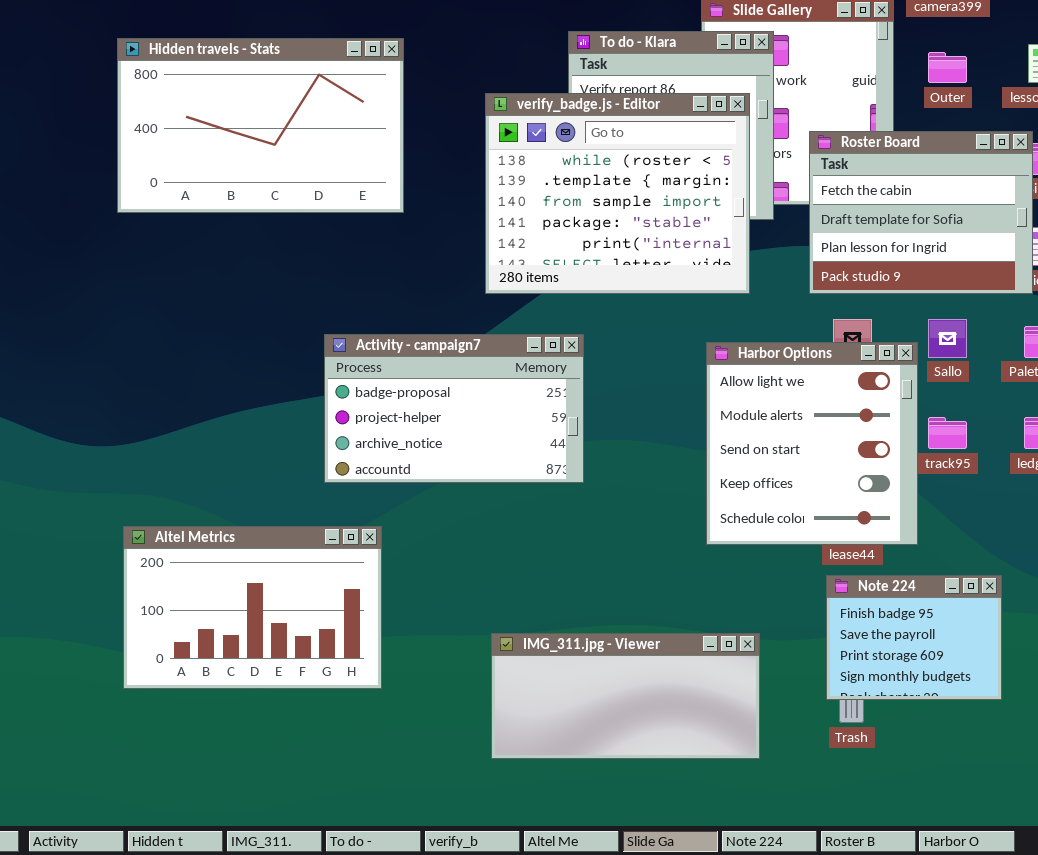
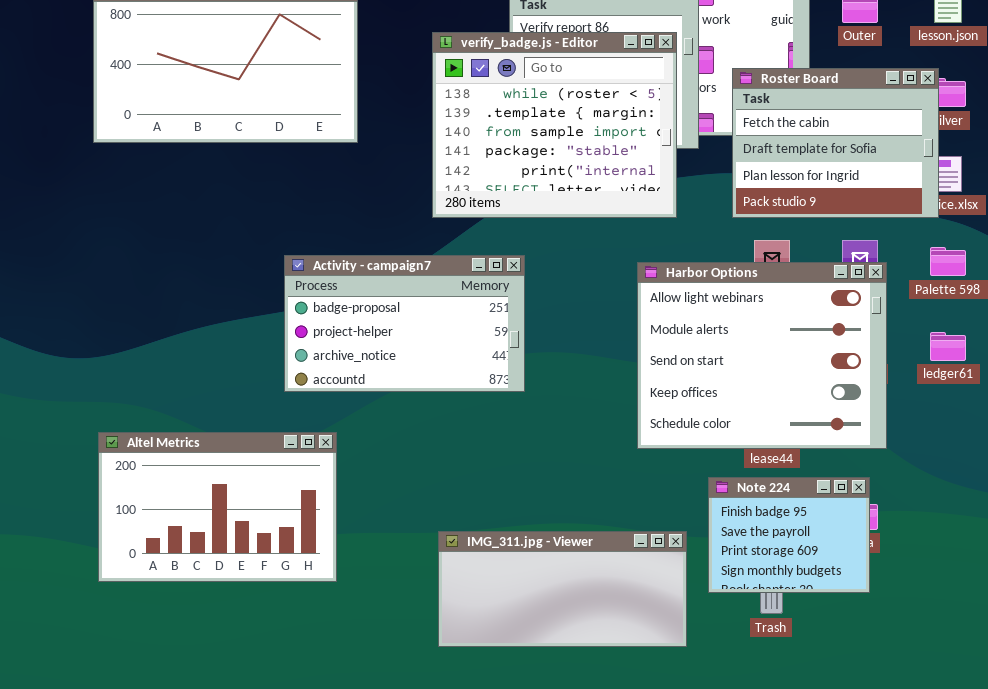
Harbor Options: [706,342,918,545] -> [637,262,887,449], resized
Note 224: [826,575,1002,700] -> [708,477,870,593], moved

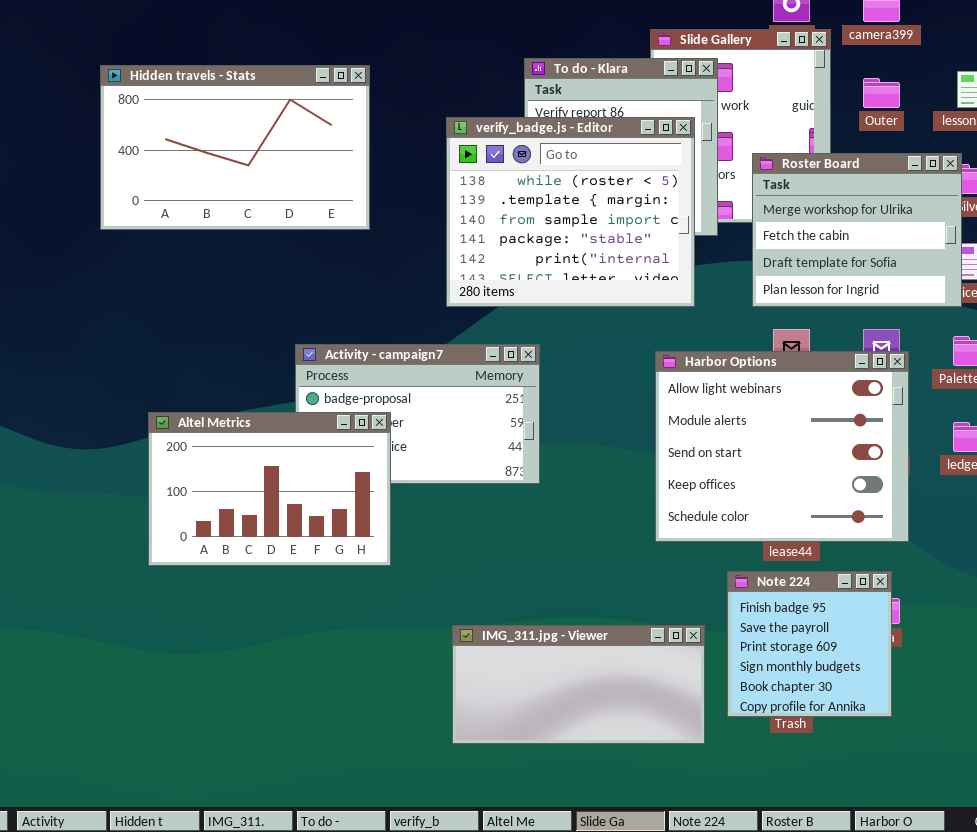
Roster Board: [732,68,939,218] -> [752,153,962,307], scrolled up 1 row
Altel Metrics: [98,432,337,582] -> [148,412,391,566], moved
Note 224: [708,477,870,593] -> [727,571,892,717], resized

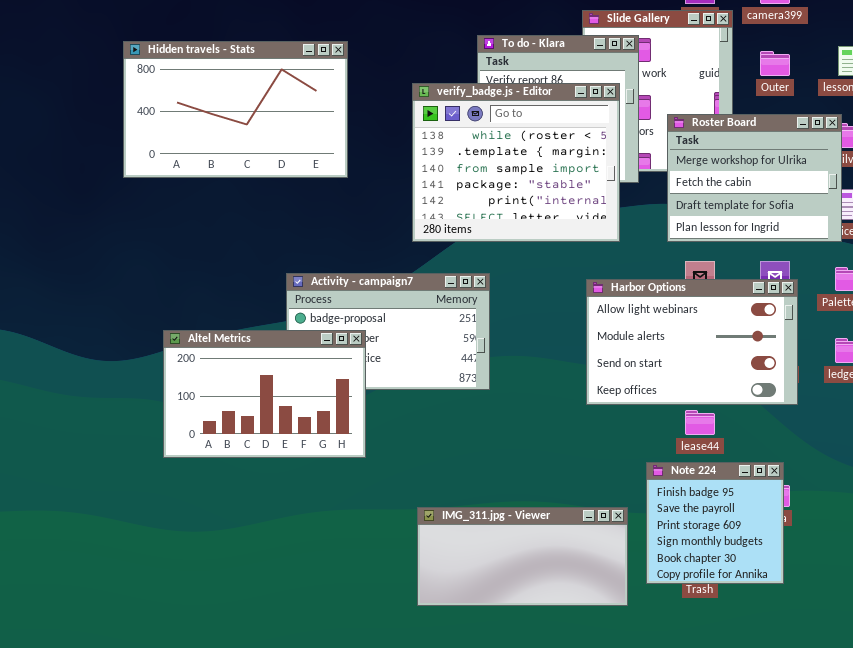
Harbor Options: [655,351,909,542] -> [586,279,798,405], resized

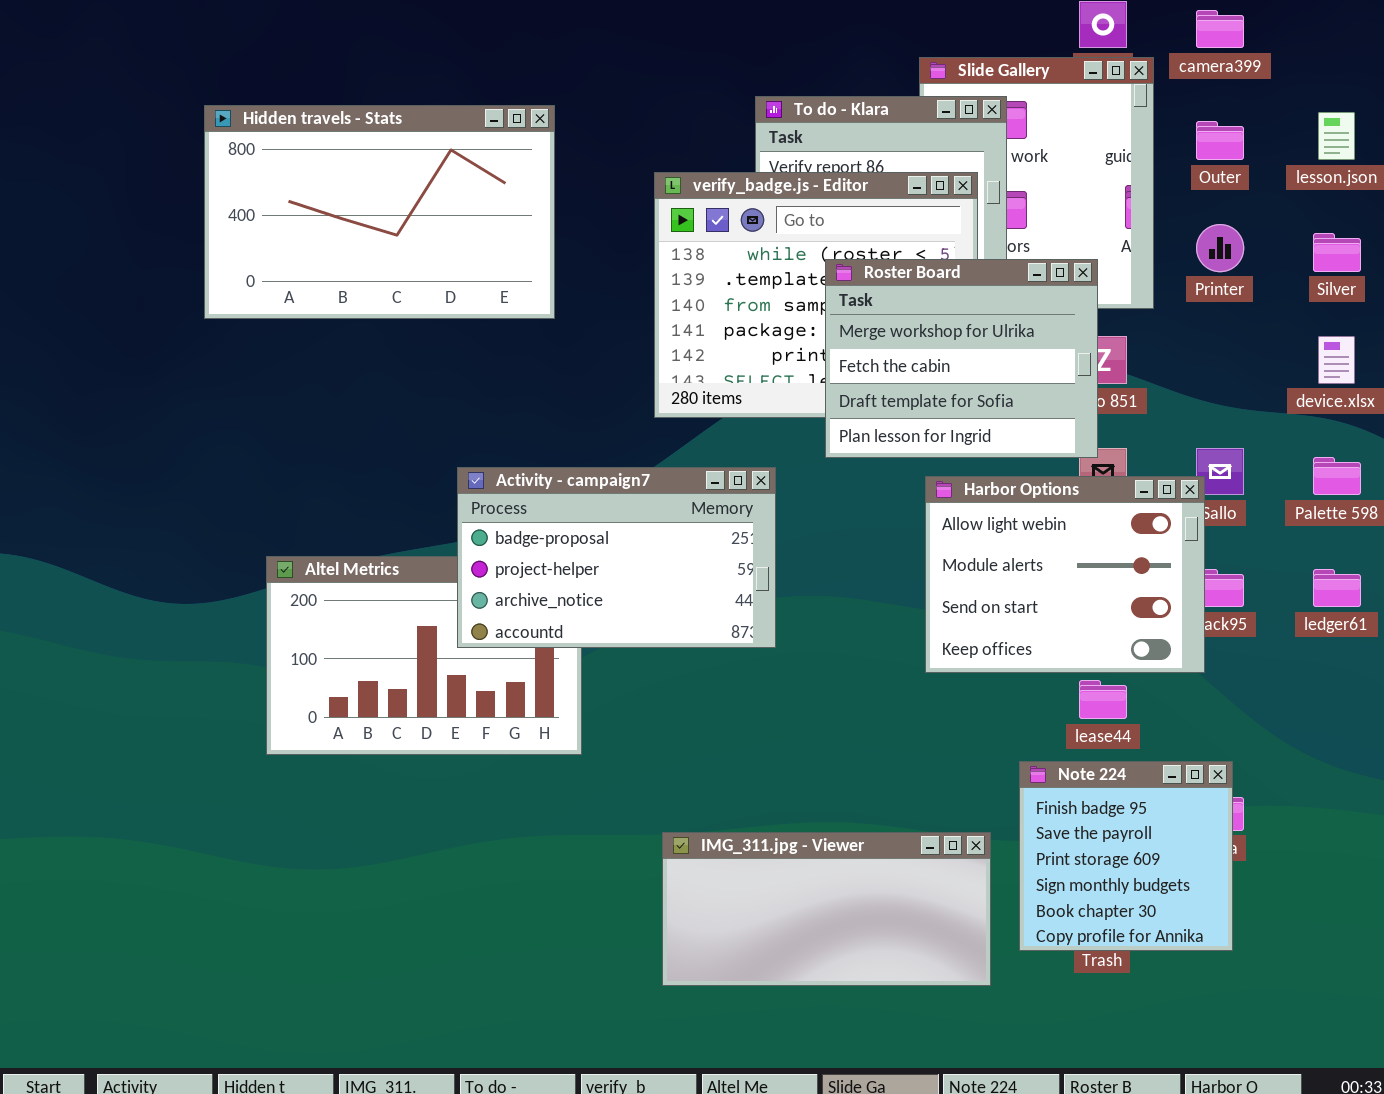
Roster Board: [667,114,842,242] -> [825,259,1098,458], moved
Activity - campaign7: [286,273,490,390] -> [457,467,776,648], raised
Harbor Options: [586,279,798,405] -> [925,476,1205,673], resized

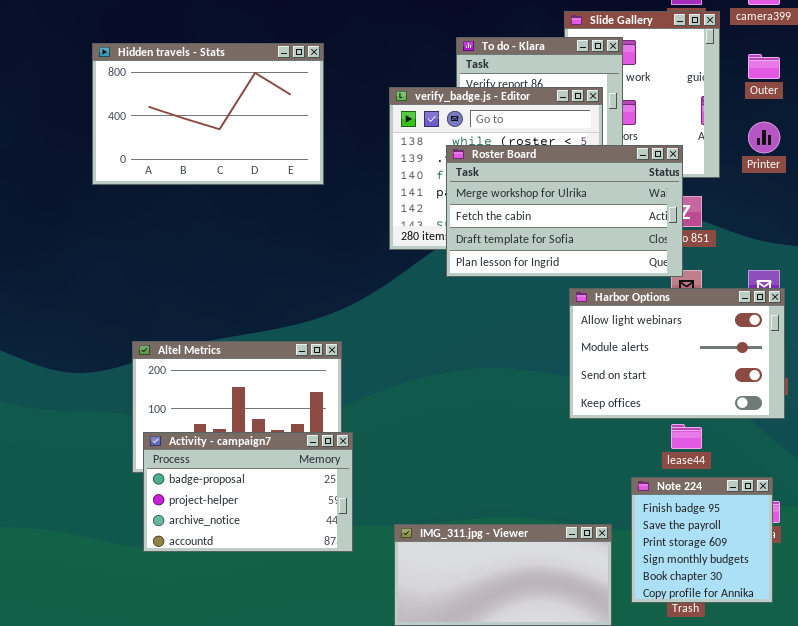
Roster Board: [825,259,1098,458] -> [446,145,683,277], resized
Activity - campaign7: [457,467,776,648] -> [143,432,353,552], moved
Harbor Options: [925,476,1205,673] -> [569,288,785,419], resized

